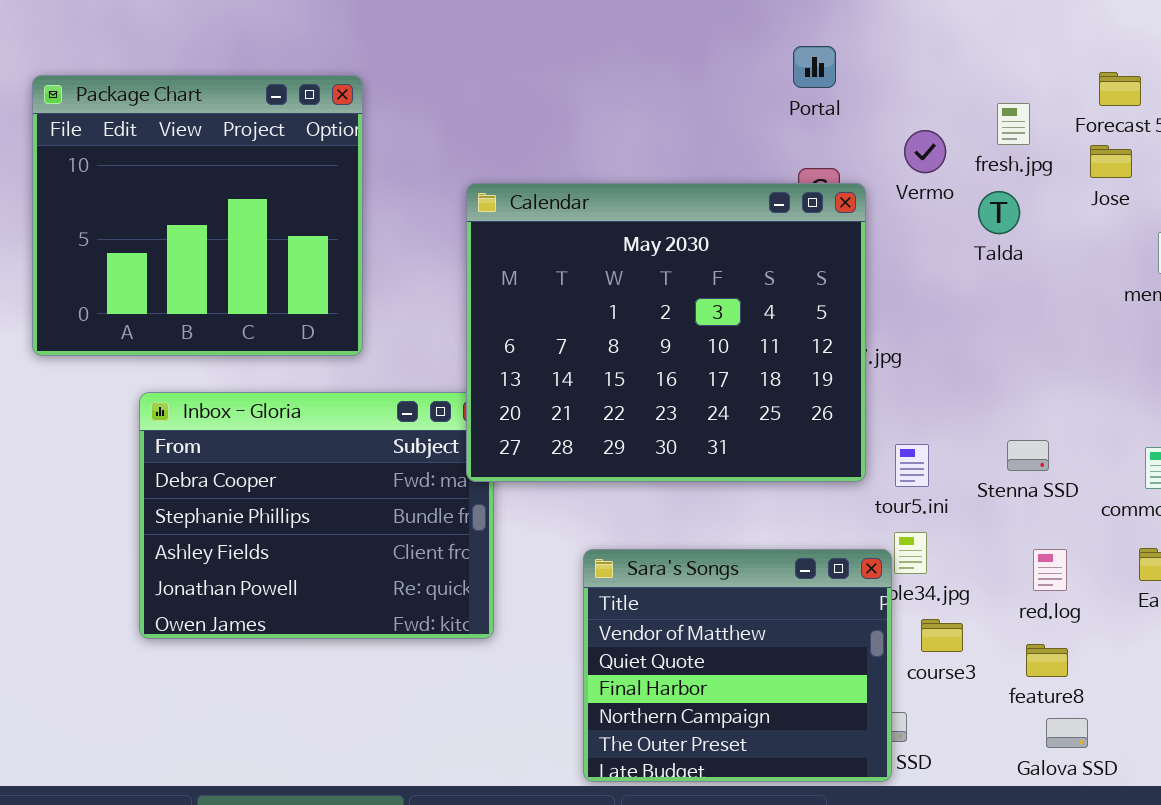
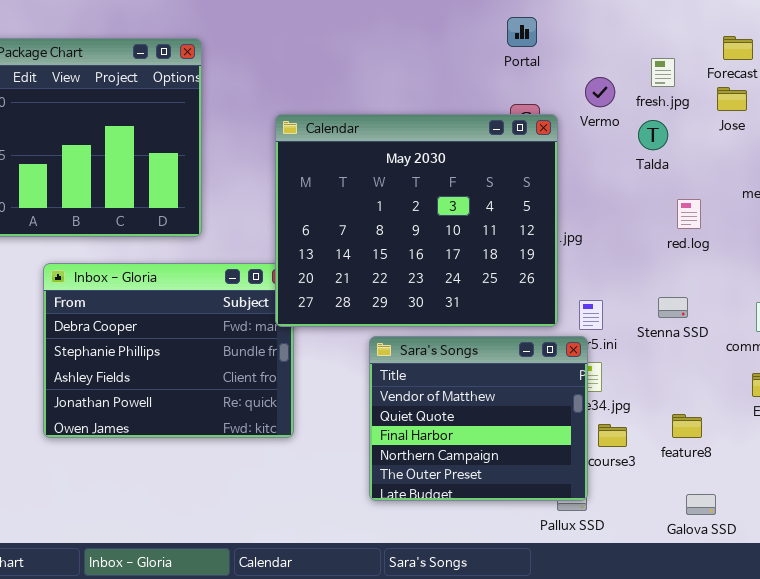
Sara's Songs: [583,549,892,782] -> [369,336,588,501], moved
red.log: [1033,549,1067,591] -> [677,199,701,229], moved
feature8: [1026,644,1068,677] -> [672,414,702,438], moved

